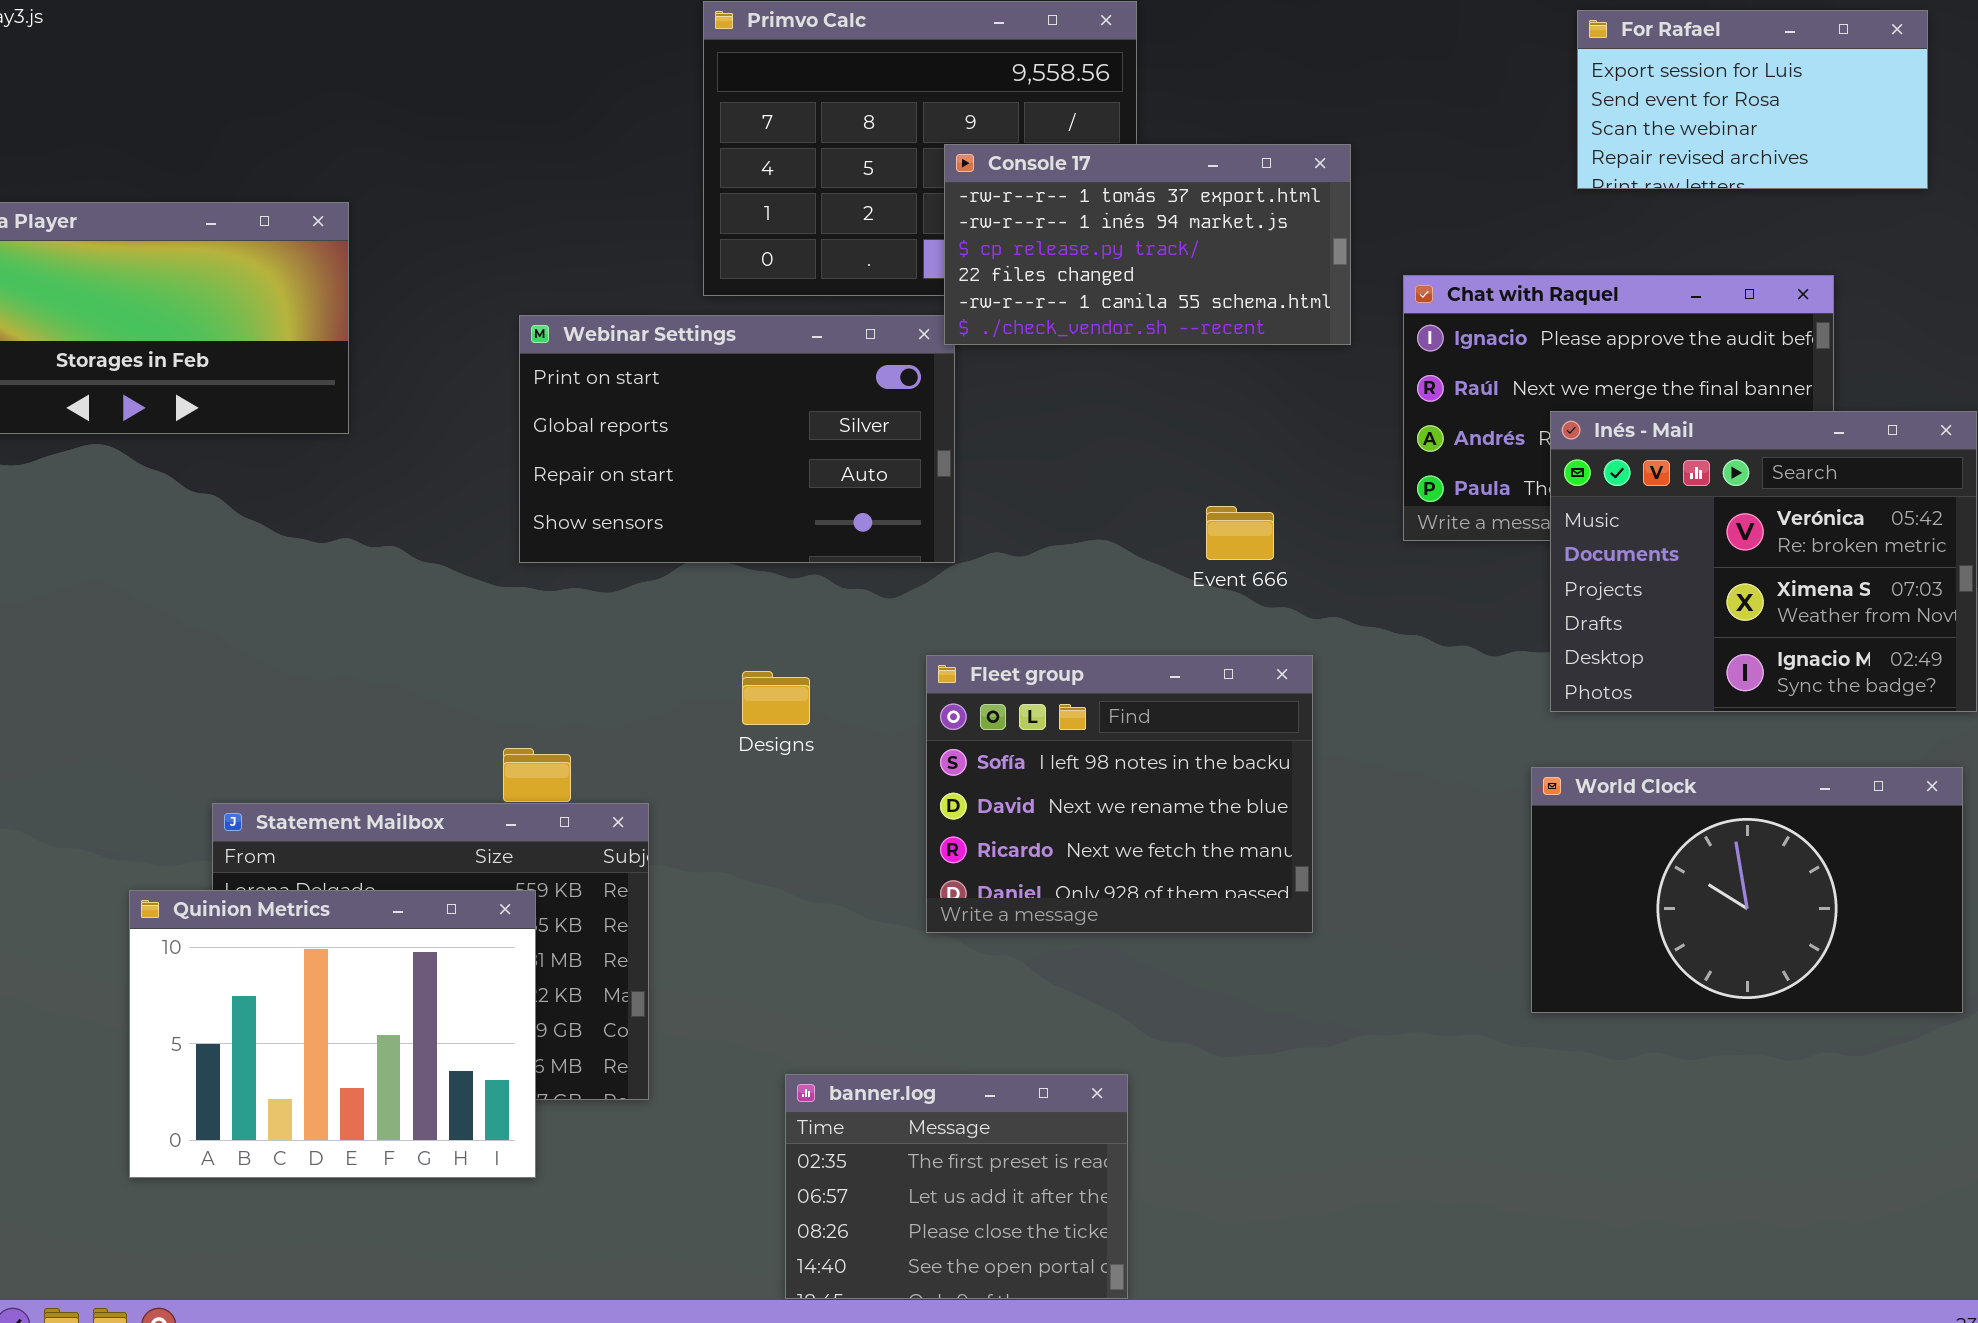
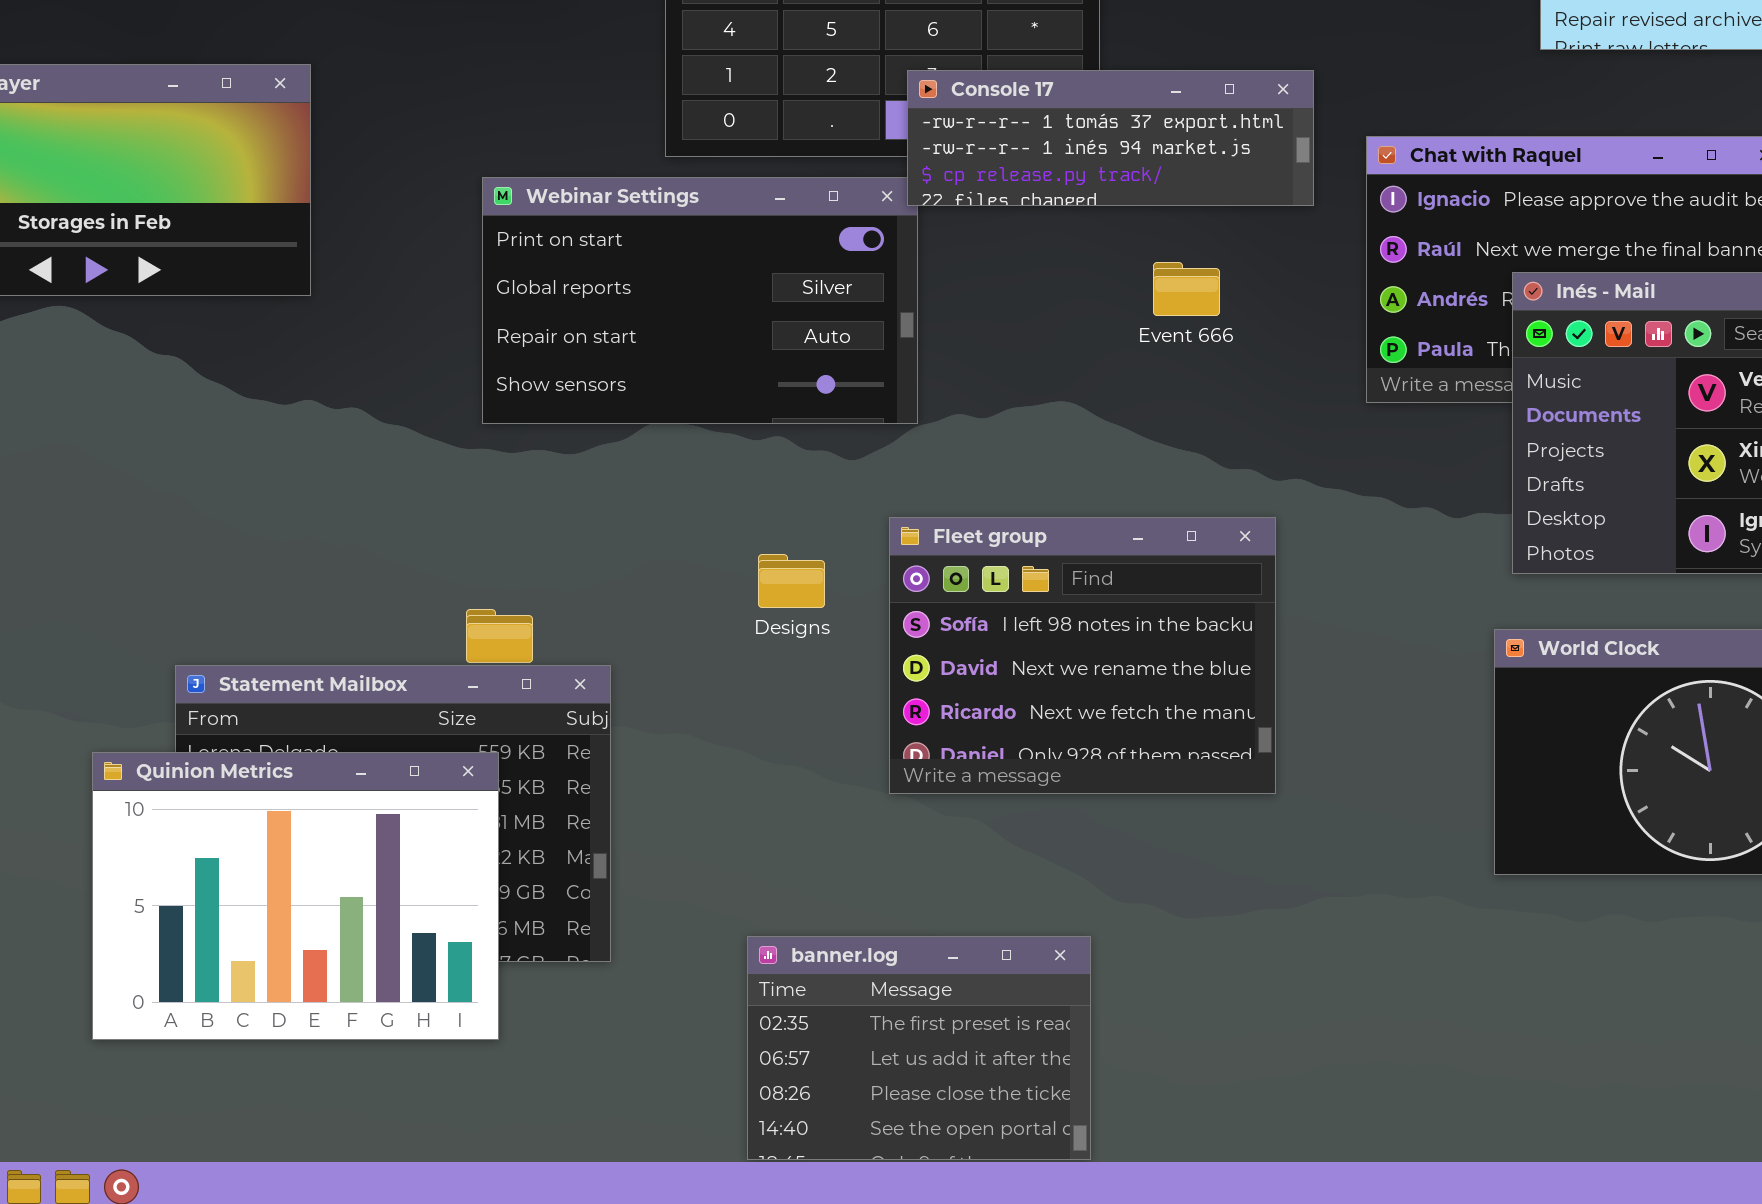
Console 17: [944,144,1351,345] -> [907,70,1314,206], resized
Event 666: [1206,506,1274,560] -> [1153,262,1220,316], moved
Designs: [742,671,810,725] -> [758,554,825,608], moved

